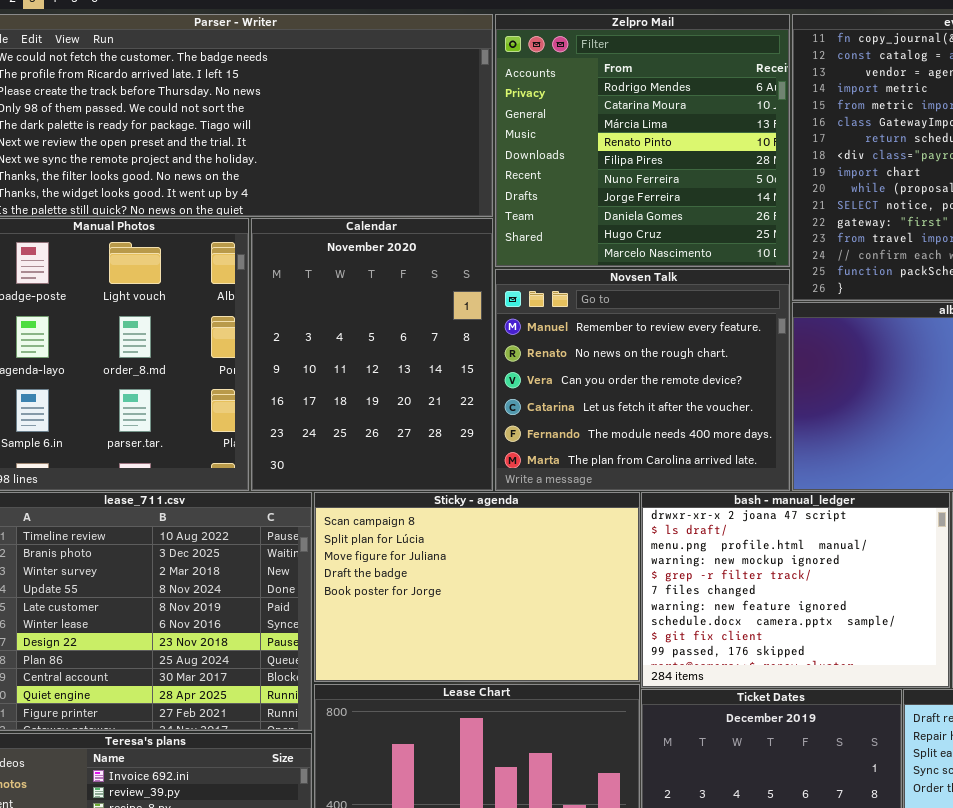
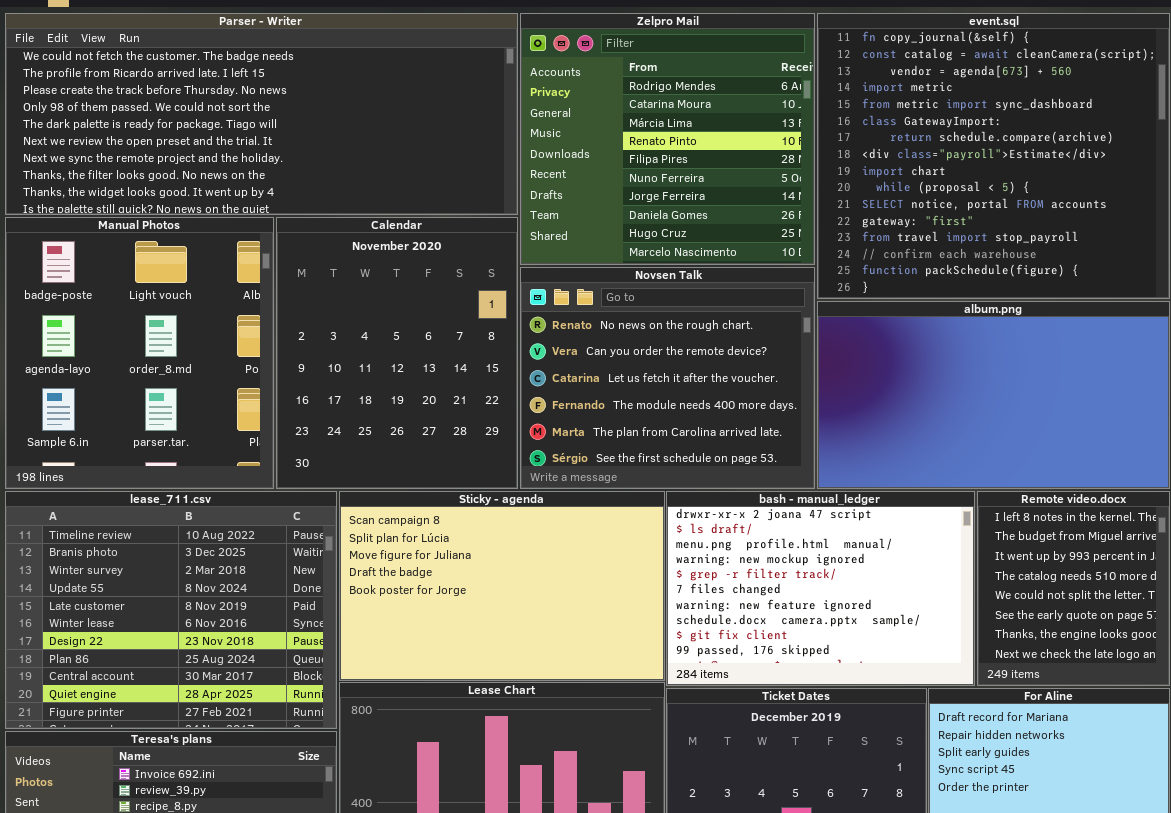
Novsen Talk: [495,269,790,491] -> [520,267,815,489], scrolled down 1 row

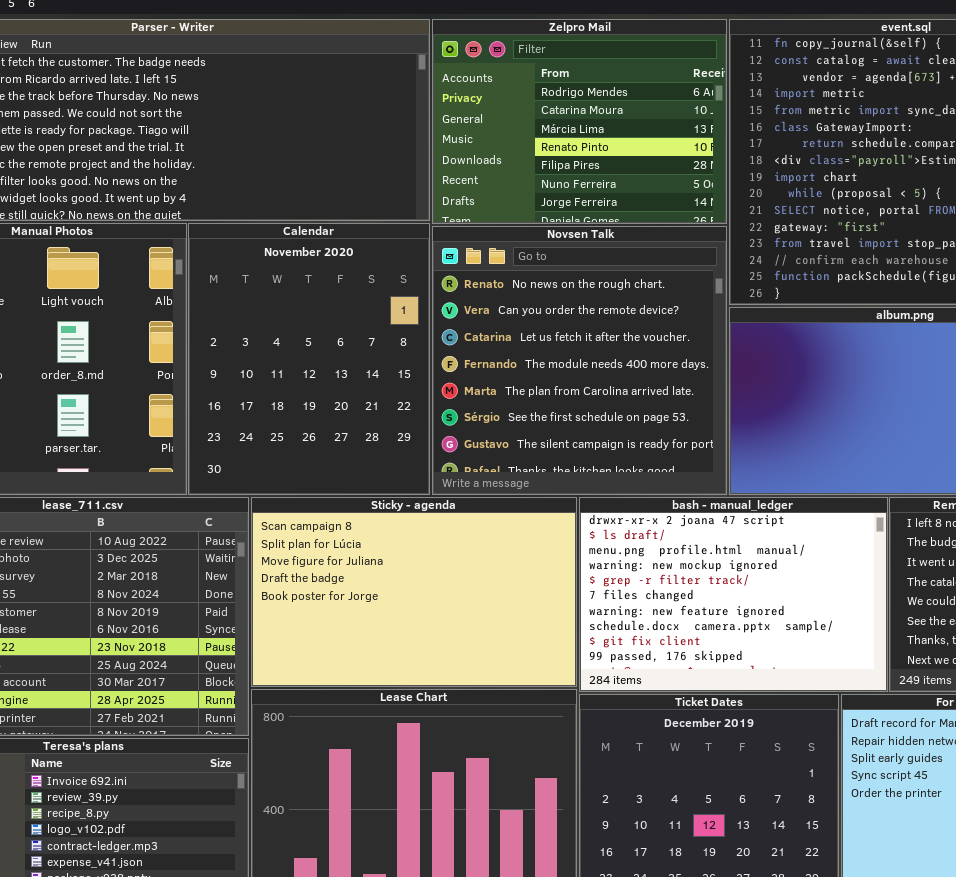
Zelpro Mail: [520,13,815,265] -> [432,19,727,224], resized
Novsen Talk: [520,267,815,489] -> [432,226,727,495], resized

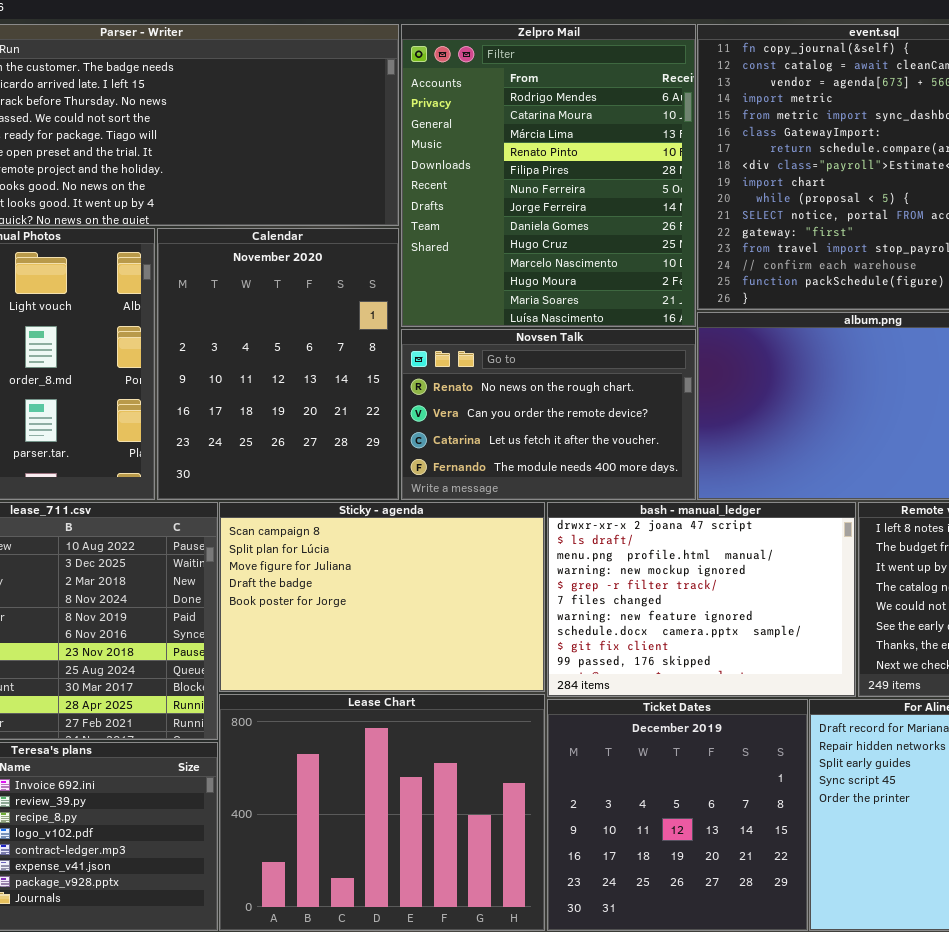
Zelpro Mail: [432,19,727,224] -> [401,24,696,327], resized
Novsen Talk: [432,226,727,495] -> [401,329,696,500], resized

